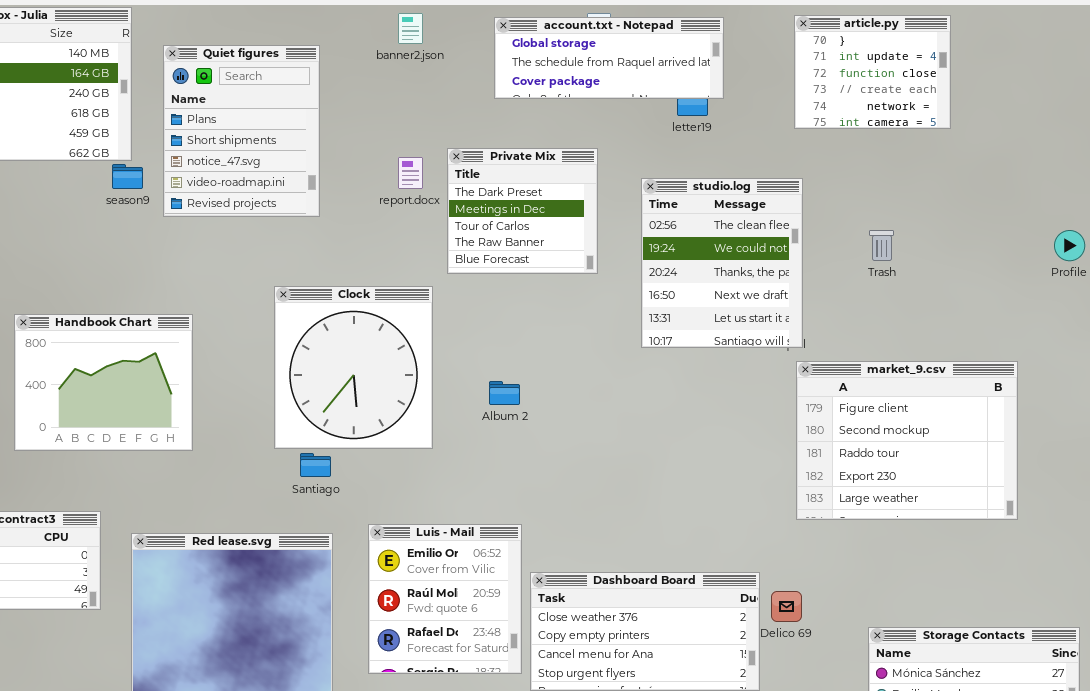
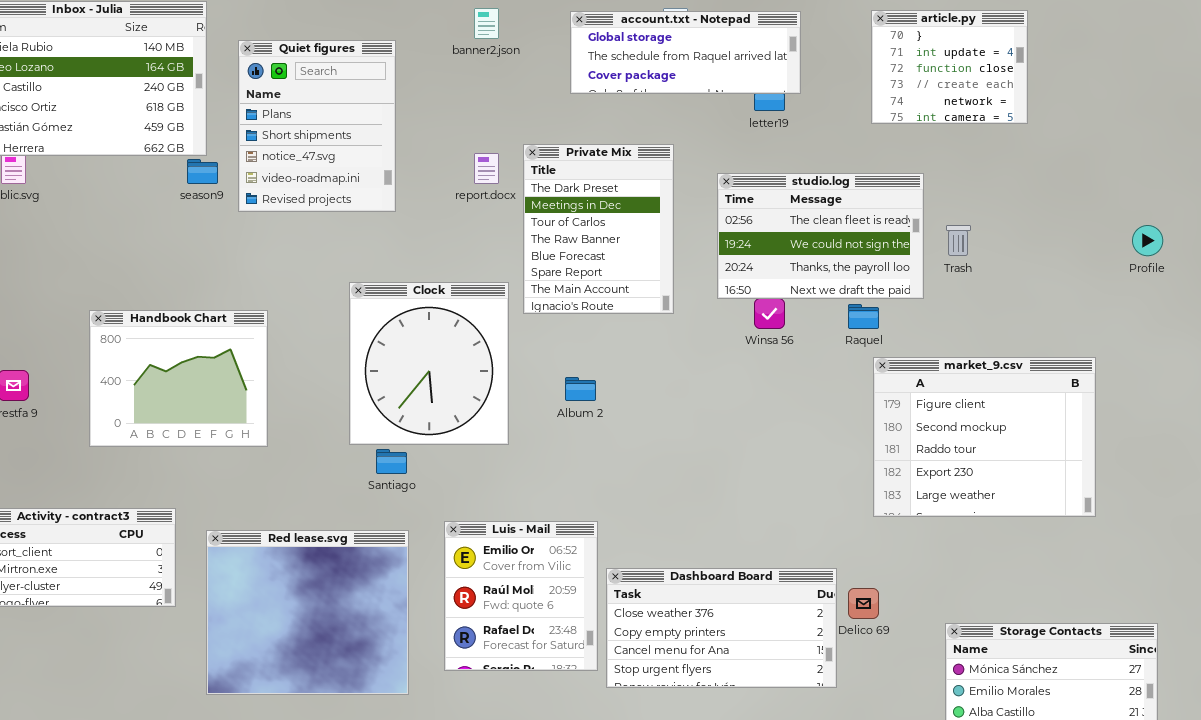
Private Mix: [447,148,598,274] -> [523,144,674,314], resized
studio.log: [641,178,803,348] -> [717,173,924,299], resized

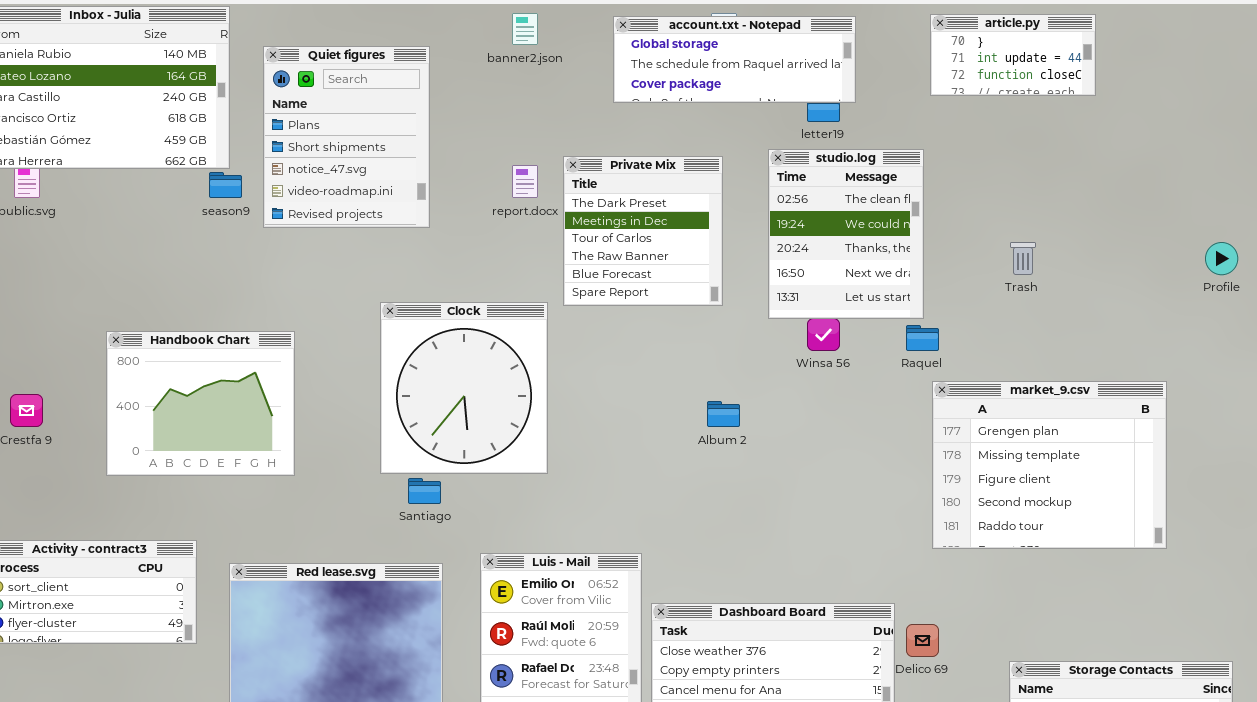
article.py: [871,10,1028,124] -> [930,14,1096,96], resized
Private Mix: [523,144,674,314] -> [563,156,723,306], resized
studio.log: [717,173,924,299] -> [768,149,924,319], resized
market_9.csv: [873,357,1096,517] -> [932,381,1167,549], scrolled up 2 rows
Album 2: [565,377,596,401] -> [707,401,740,427], moved

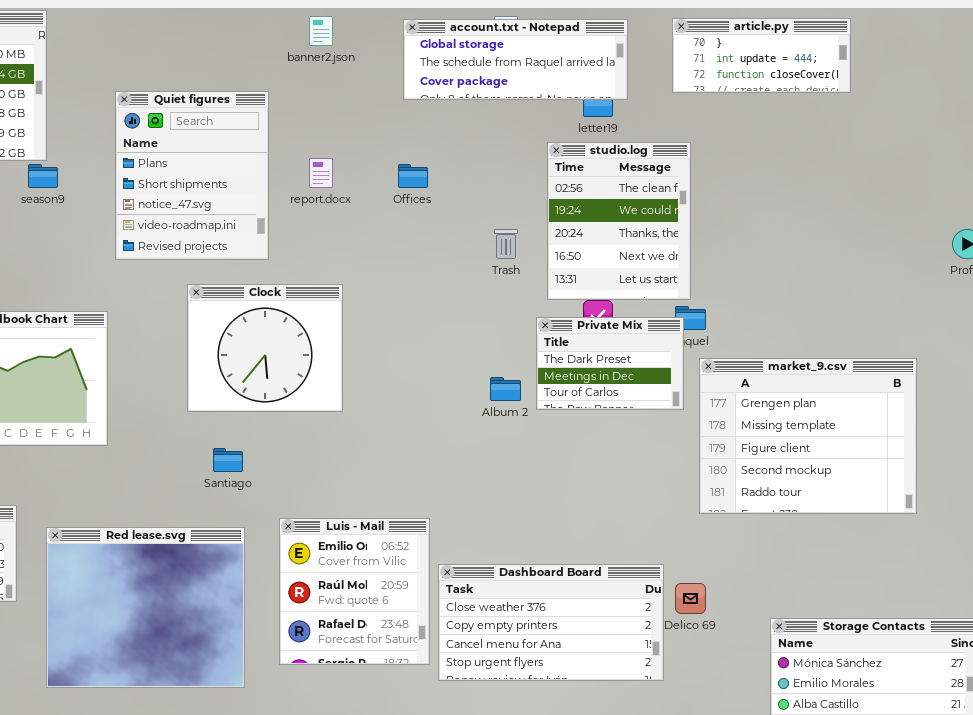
article.py: [930,14,1096,96] -> [672,18,851,93], resized
Quiet figures: [263,46,430,228] -> [115,91,269,260], moved
Private Mix: [563,156,723,306] -> [536,317,684,410], moved, resized
Trash: [1010,242,1036,275] -> [494,229,518,259], moved
Clock: [380,302,548,474] -> [187,284,343,412], resized

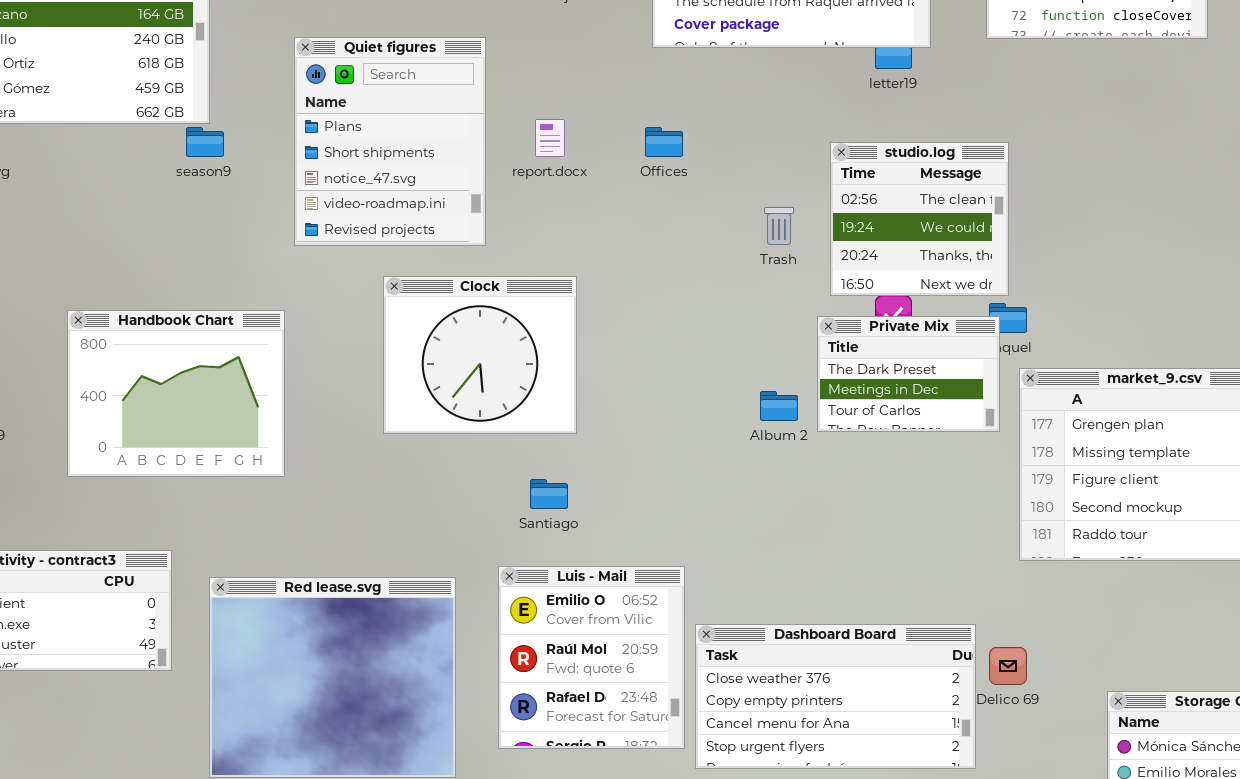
studio.log: [547,142,691,300] -> [830,142,1009,296], resized
Santiago: [213,448,243,472] -> [530,479,568,509], moved

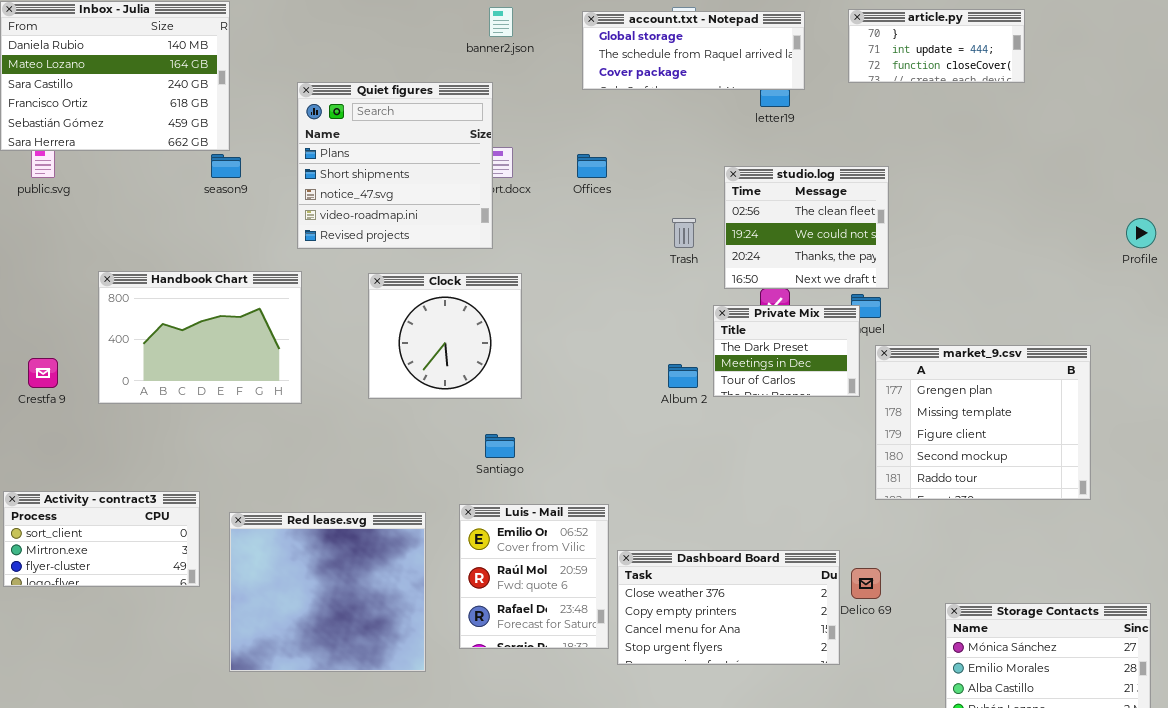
Quiet figures: [294,37,486,246] -> [297,82,493,249], resized
studio.log: [830,142,1009,296] -> [724,166,889,289], resized
Handbook Chart: [67,310,285,477] -> [98,271,302,404], moved, resized

